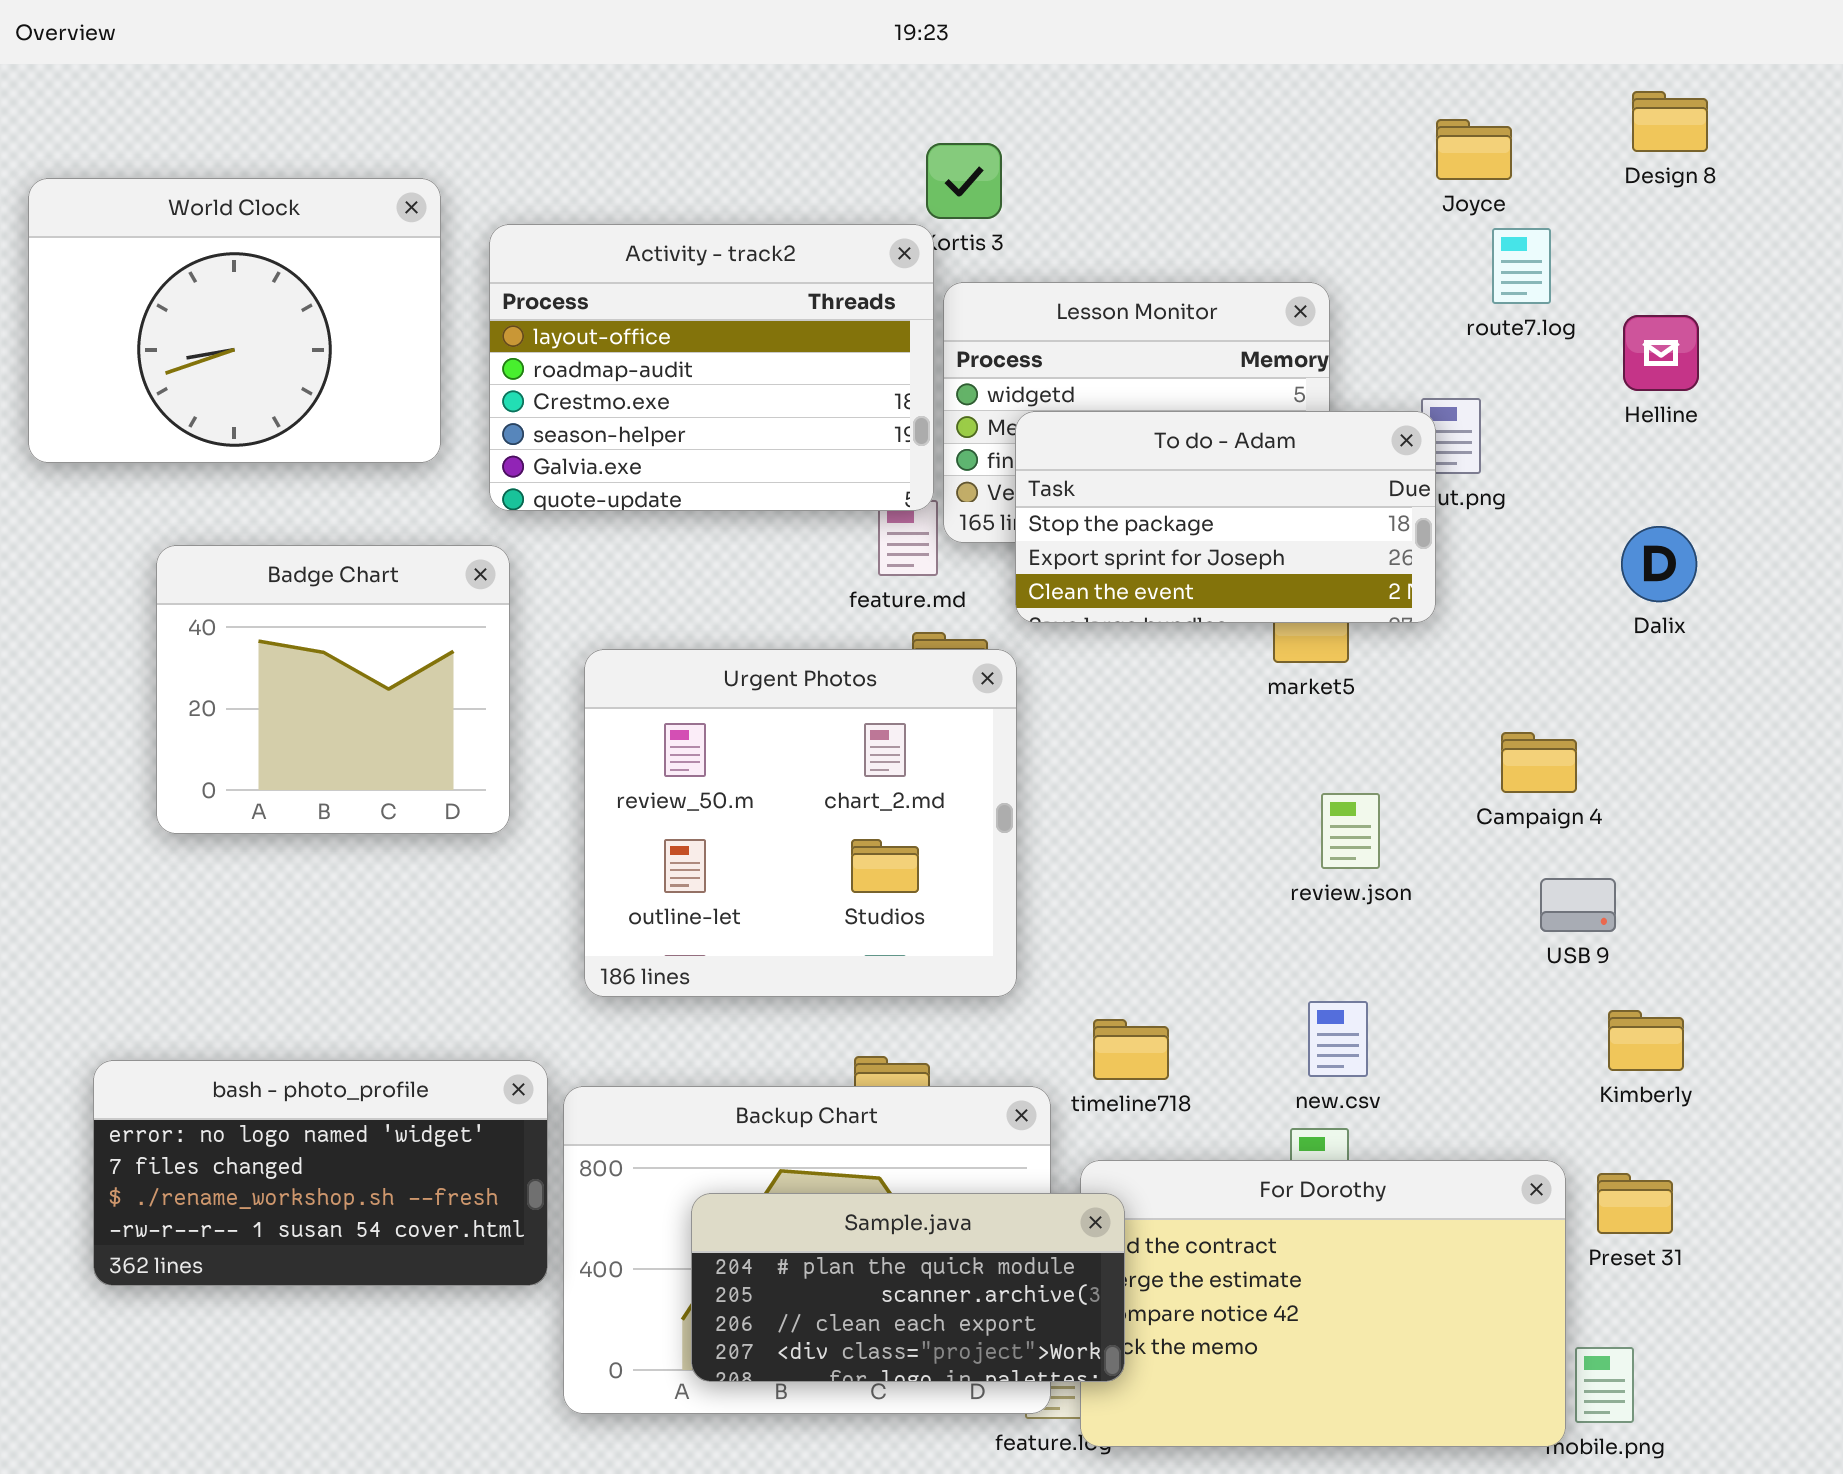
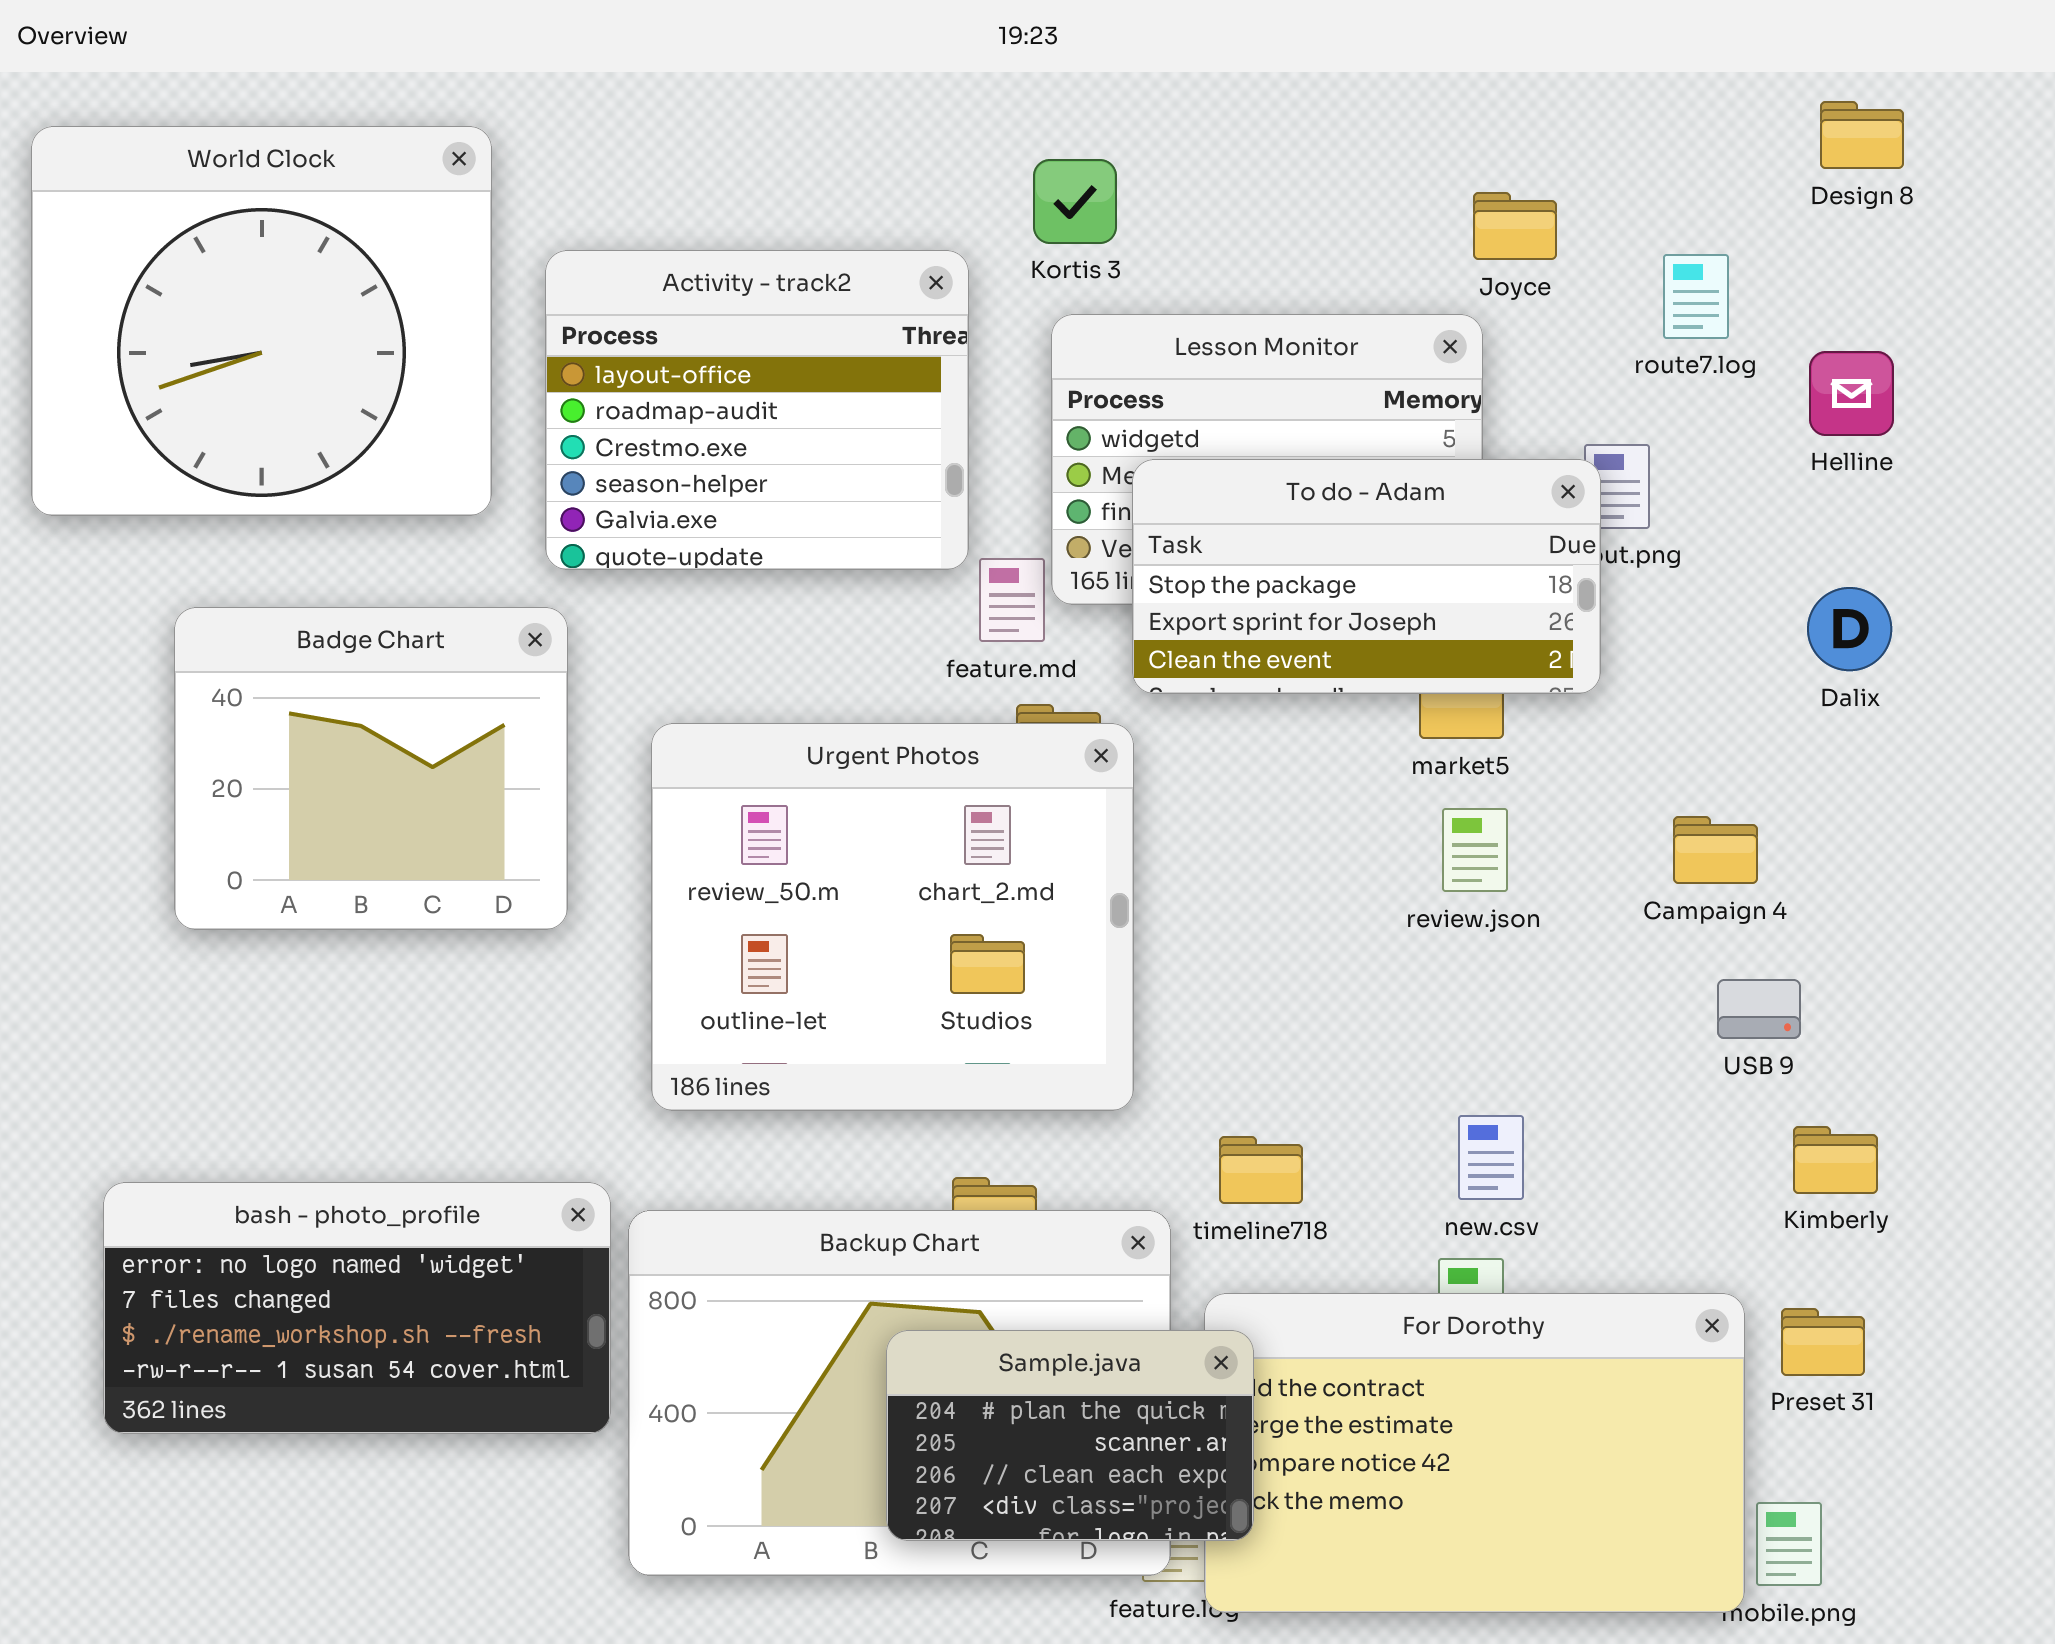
Joyce: [1436,119,1512,180] -> [1473,192,1557,260], moved
World Clock: [28,178,441,463] -> [31,126,492,516], resized
Activity - track2: [489,224,934,511] -> [545,250,969,570], resized
review.json: [1321,793,1380,869] -> [1442,808,1508,892], moved
Sample.java: [691,1193,1125,1382] -> [886,1330,1254,1541], resized

